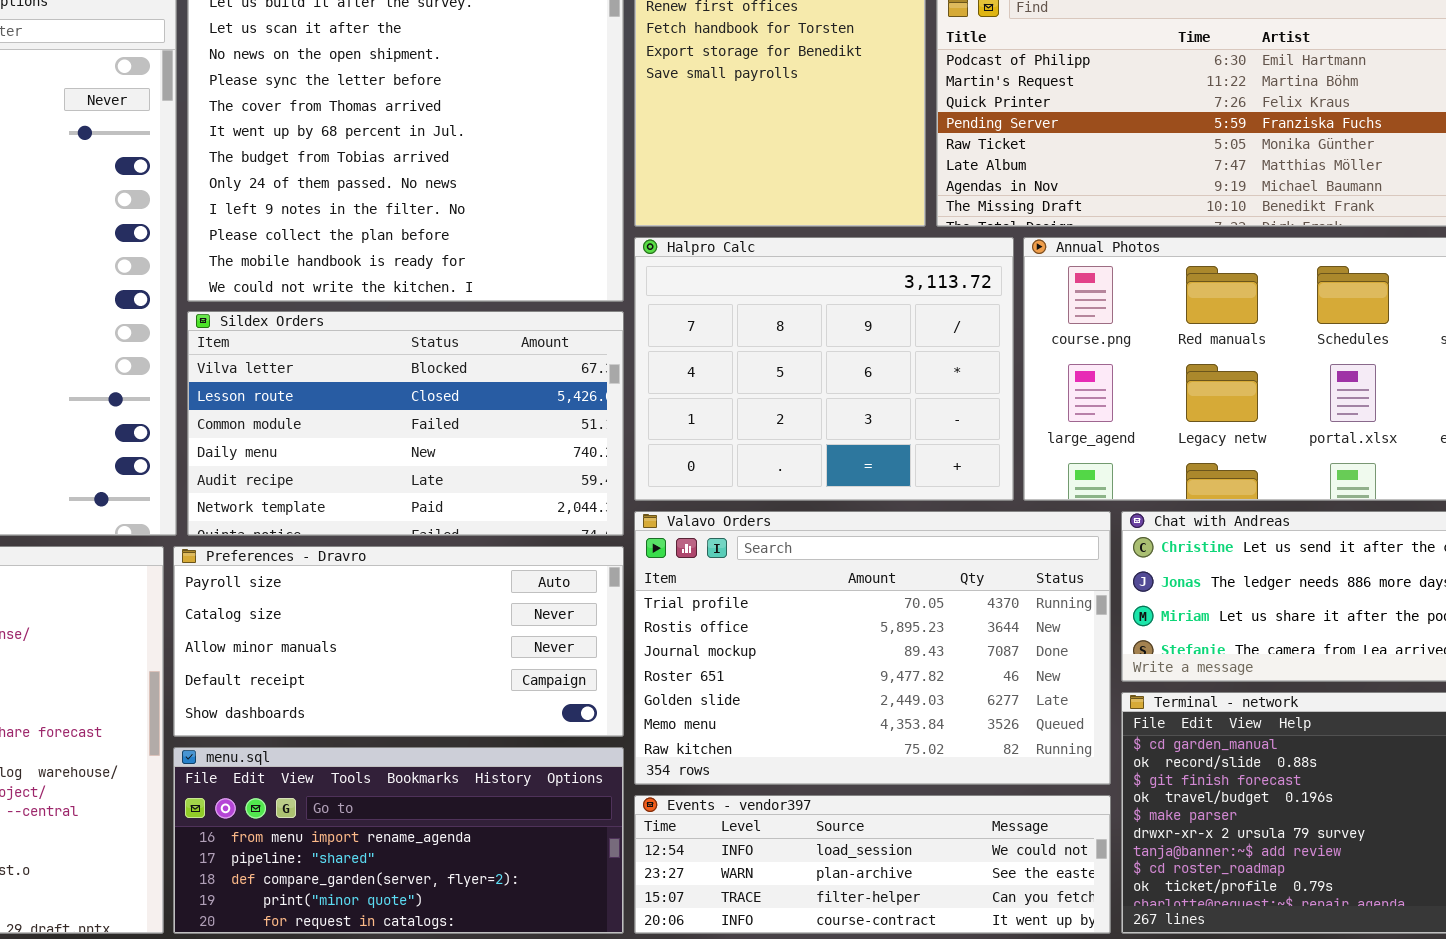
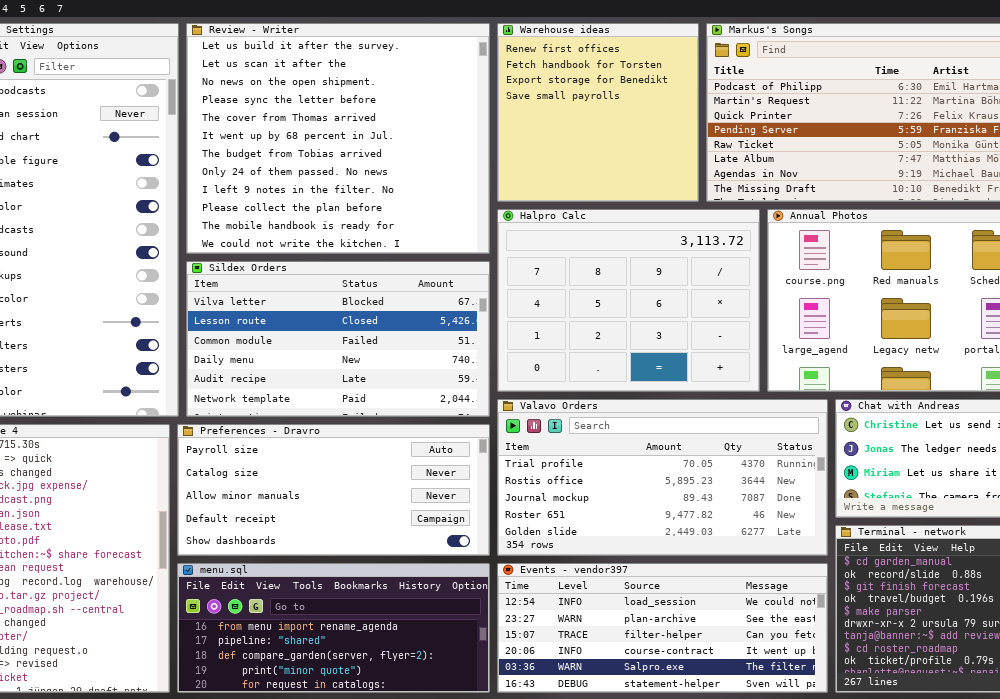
Valavo Orders: [634,511,1111,785] -> [497,399,828,556], resized
Events - vendor397: [634,795,1111,934] -> [497,563,828,693], resized

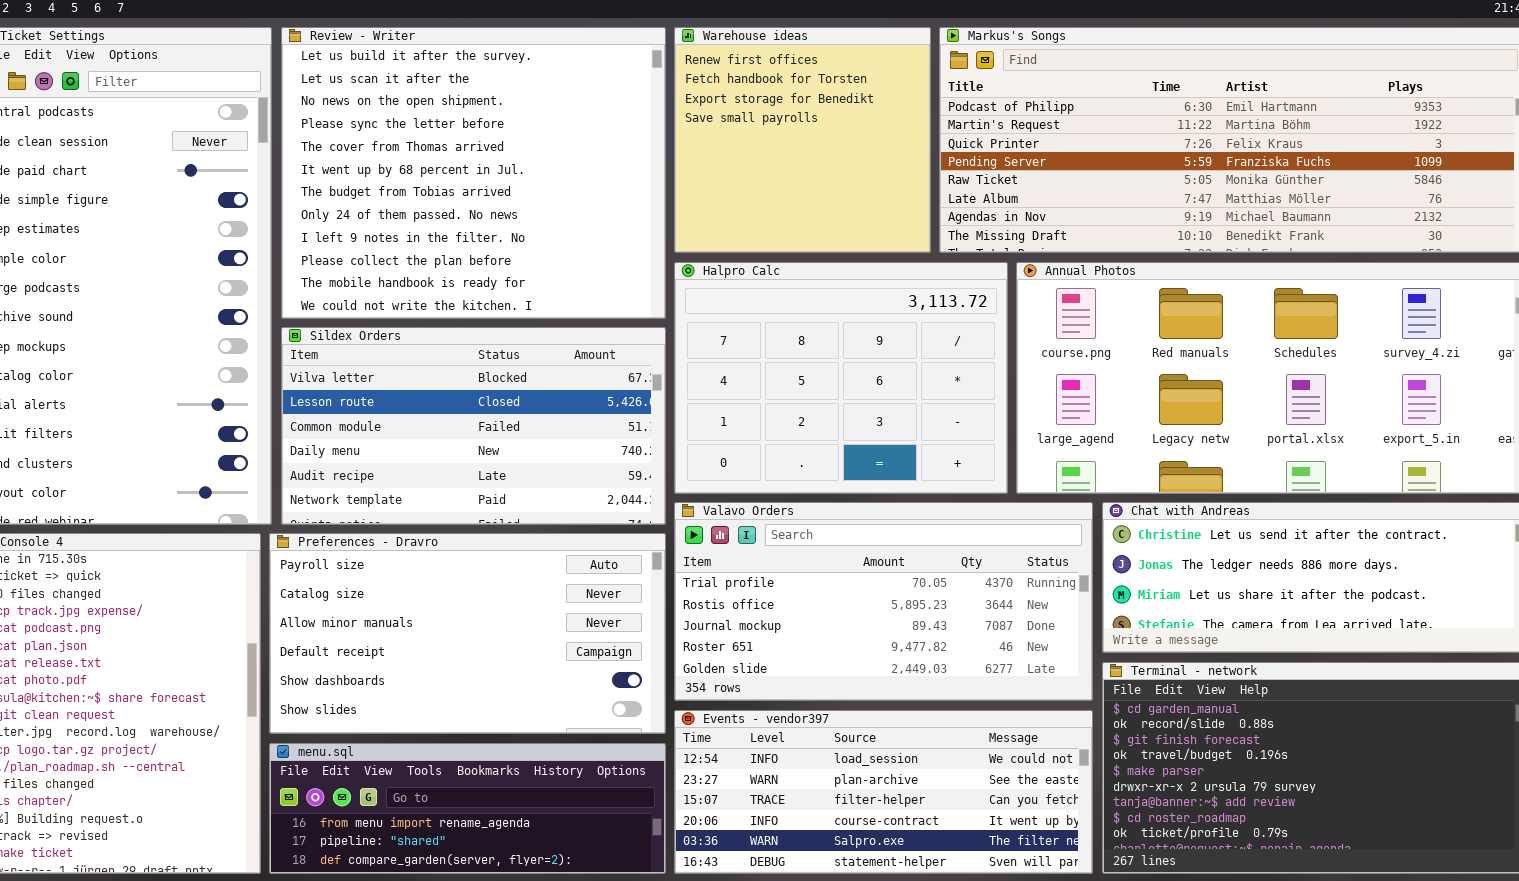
Preferences - Dravro: [177,424,490,556] -> [269,533,666,734], resized
menu.sql: [177,563,490,693] -> [269,743,666,874], resized

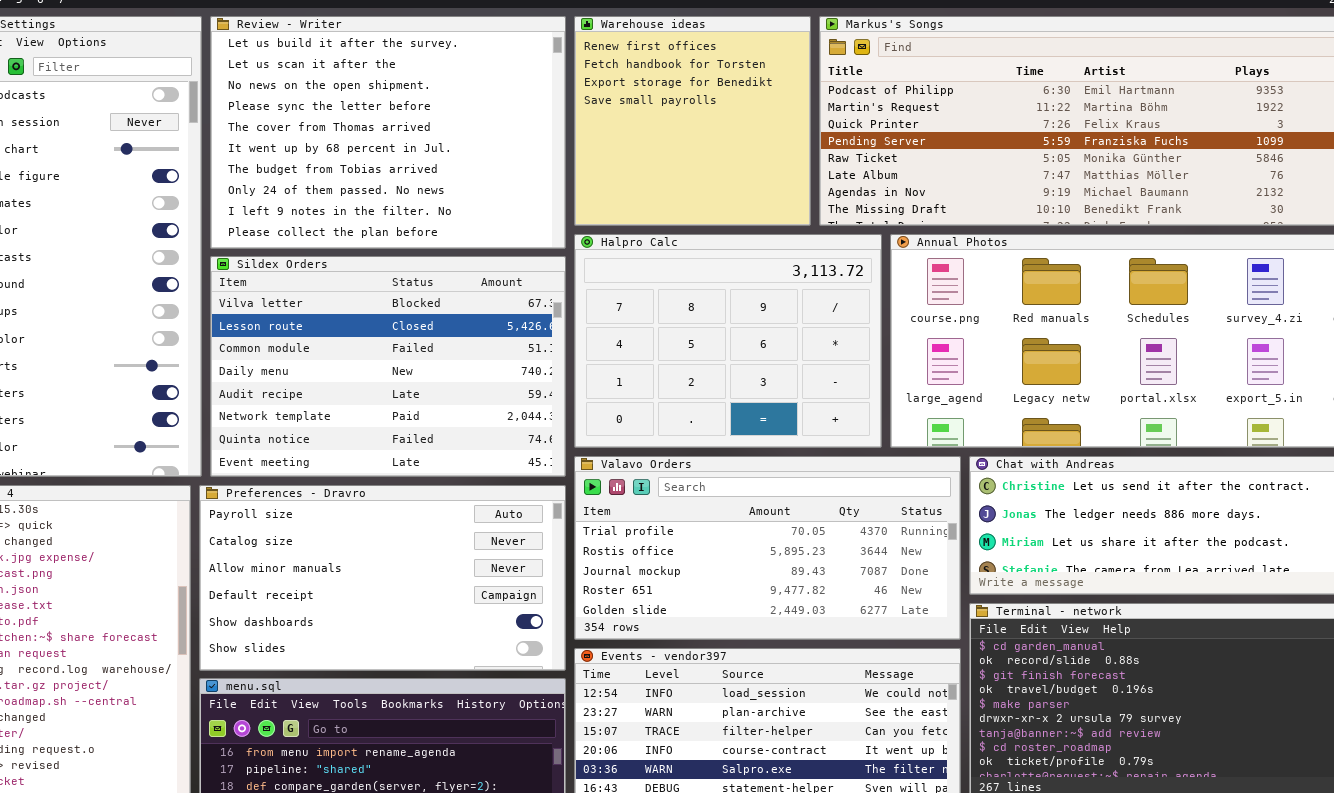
Review - Writer: [281,27,666,319] -> [210,16,566,249], resized
Sildex Orders: [281,327,666,525] -> [210,256,566,477], resized

